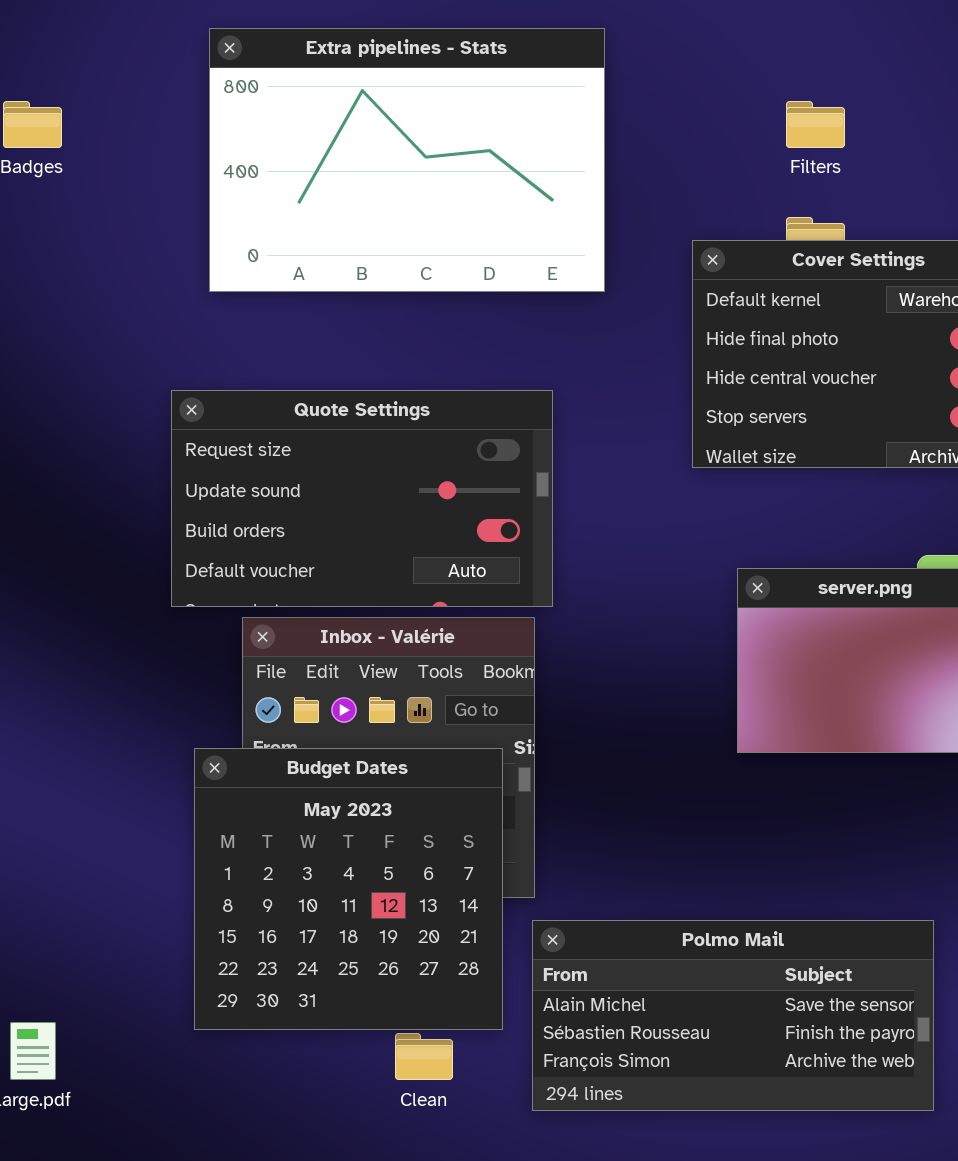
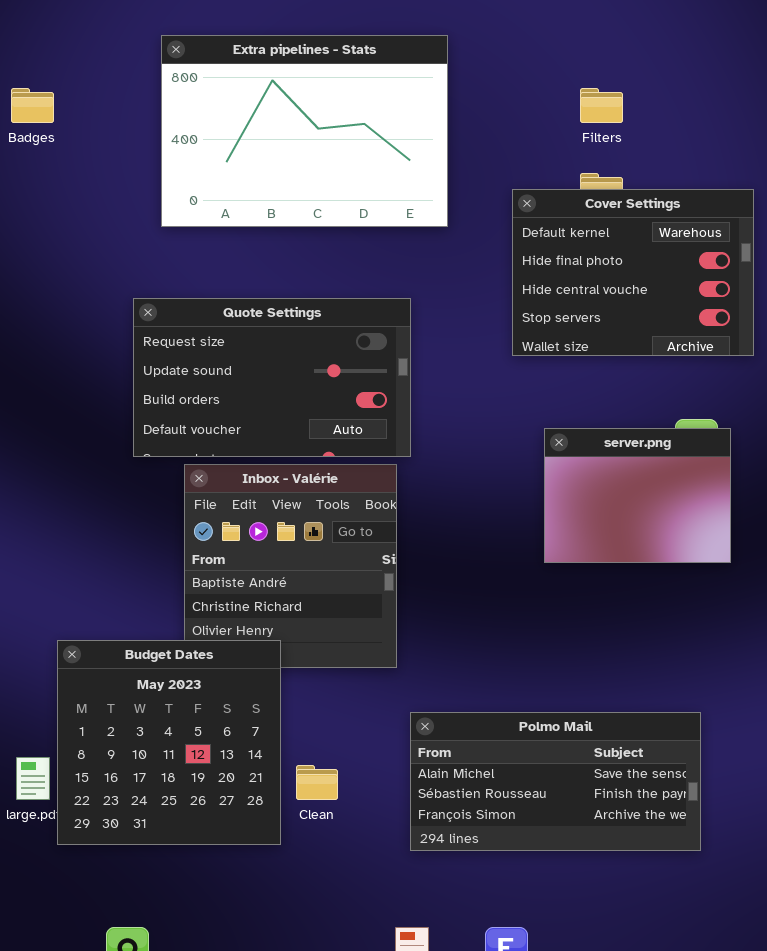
Budget Dates: [194,748,503,1030] -> [57,640,281,845], moved
Polmo Mail: [532,920,934,1111] -> [410,712,701,851], moved

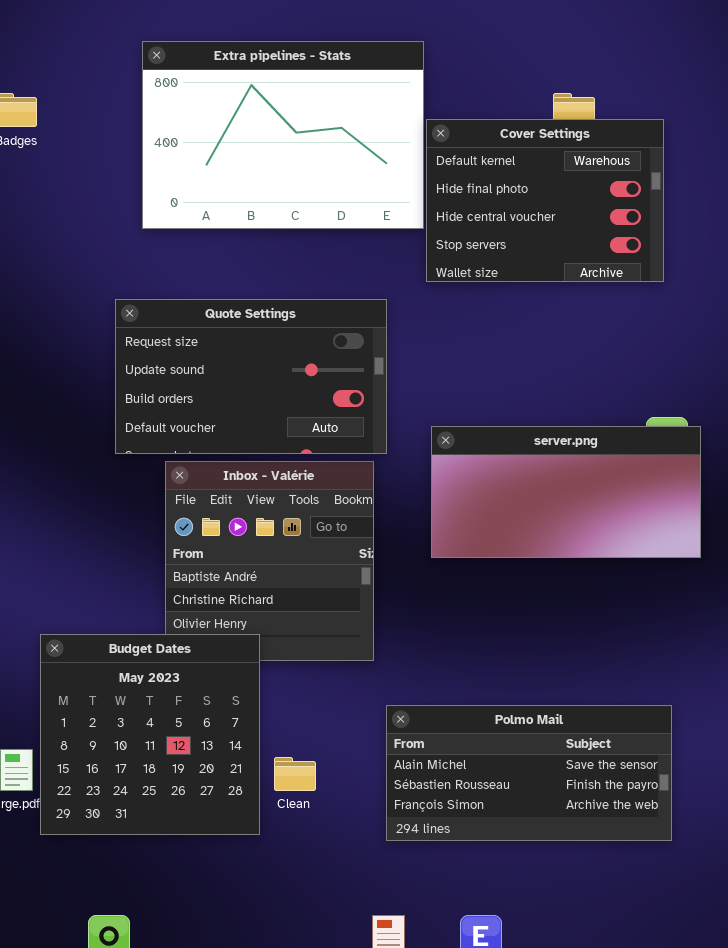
Cover Settings: [512,189,754,356] -> [426,119,664,282], moved
server.png: [544,428,731,563] -> [431,426,701,558], resized

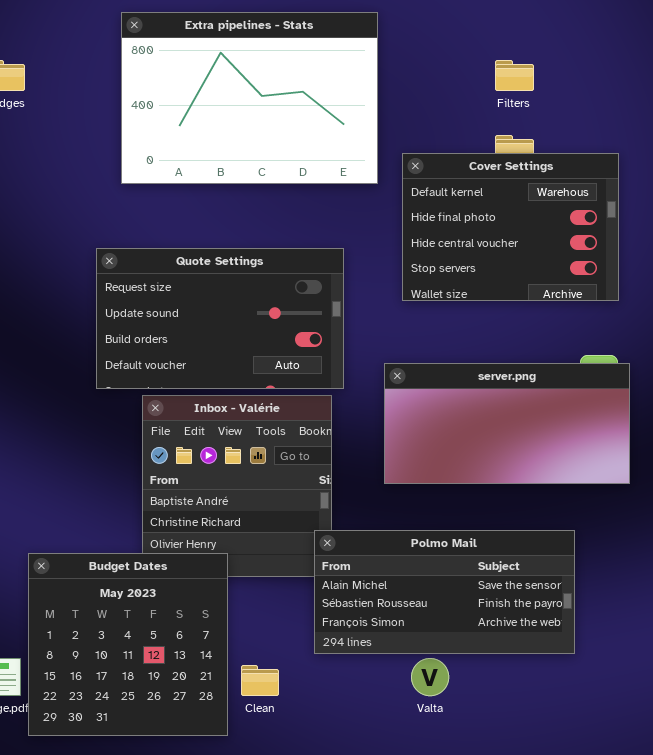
Cover Settings: [426,119,664,282] -> [402,153,619,301], moved
Polmo Mail: [386,705,672,841] -> [314,530,575,654], moved

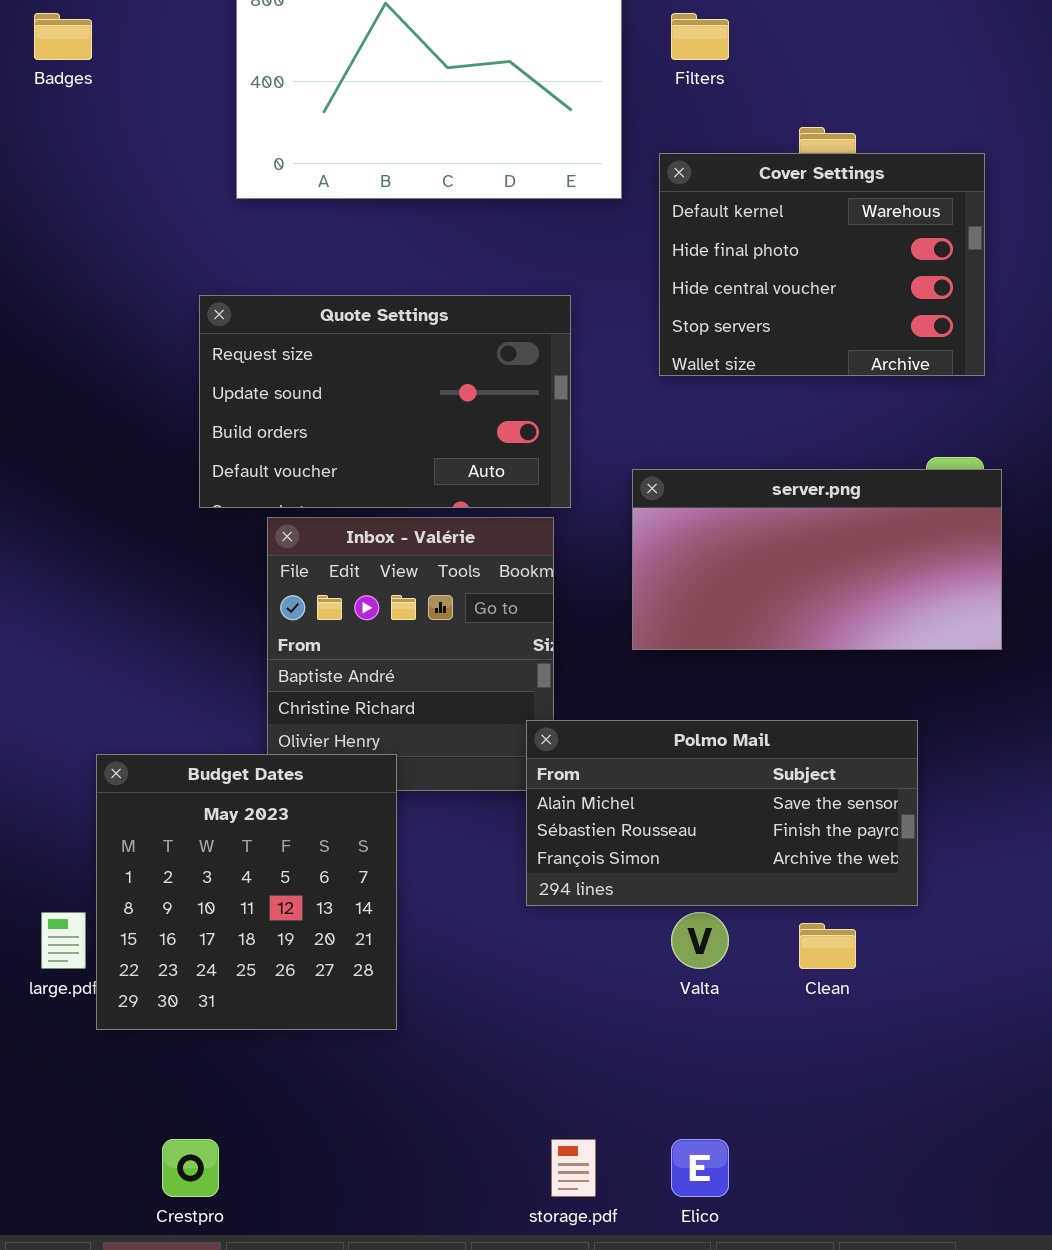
Filters: [495,60,534,91] -> [671,13,729,60], moved
Clean: [241,665,279,696] -> [799,923,856,969], moved

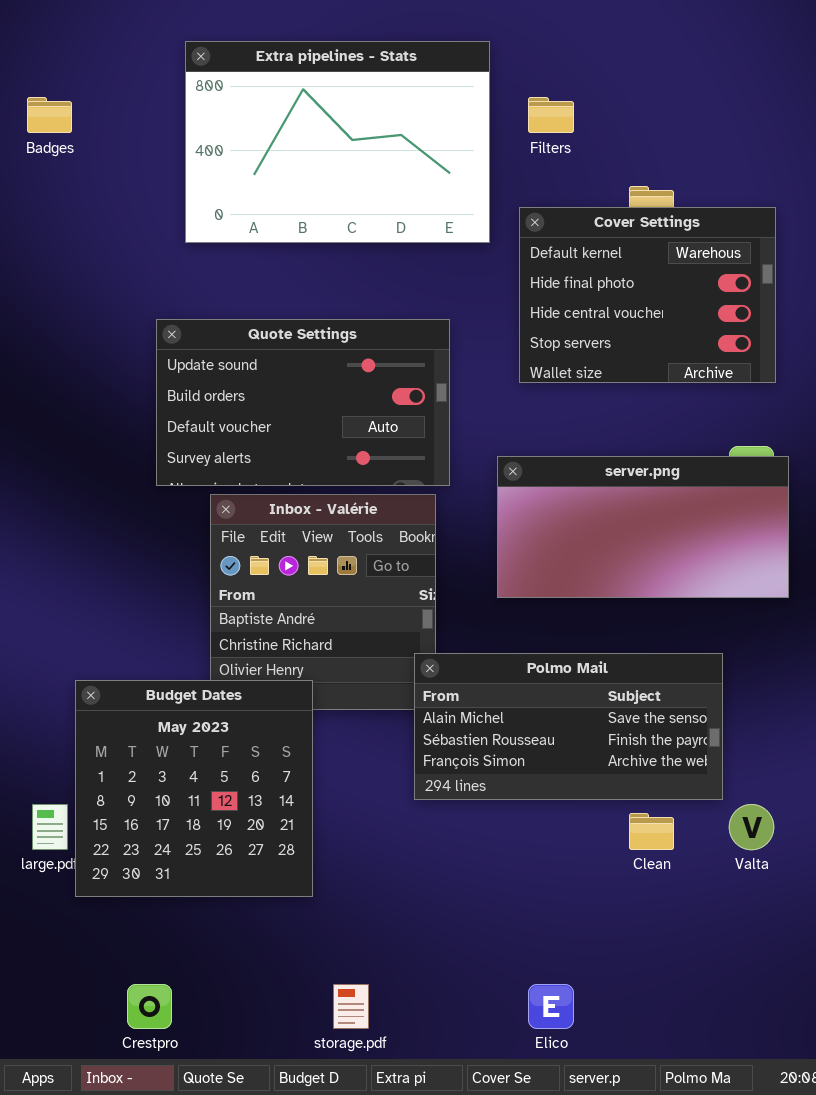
Quote Settings: [199,295,571,508] -> [156,319,450,486], scrolled down 1 row
Valta: [671,912,729,969] -> [729,804,774,850], moved
storage.pdf: [551,1139,596,1197] -> [333,984,369,1029], moved

